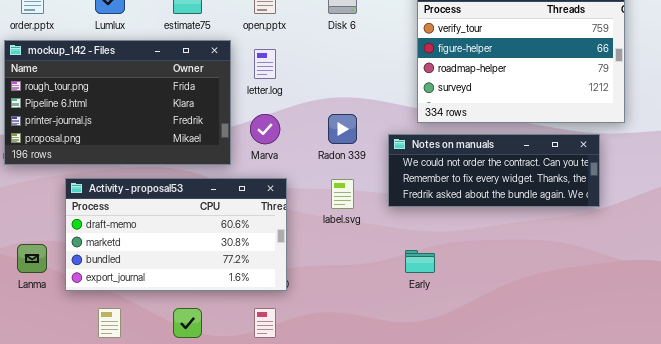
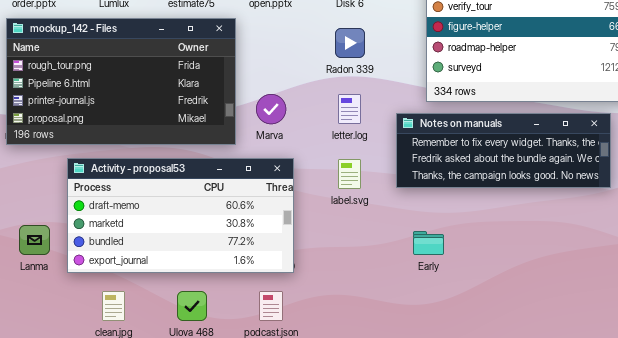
letter.log: [254,49,276,79] -> [338,94,361,124], moved
Radon 339: [328,114,357,144] -> [335,28,365,58], moved
Notes on manuals: [388,134,600,207] -> [396,113,611,188], scrolled down 1 row

